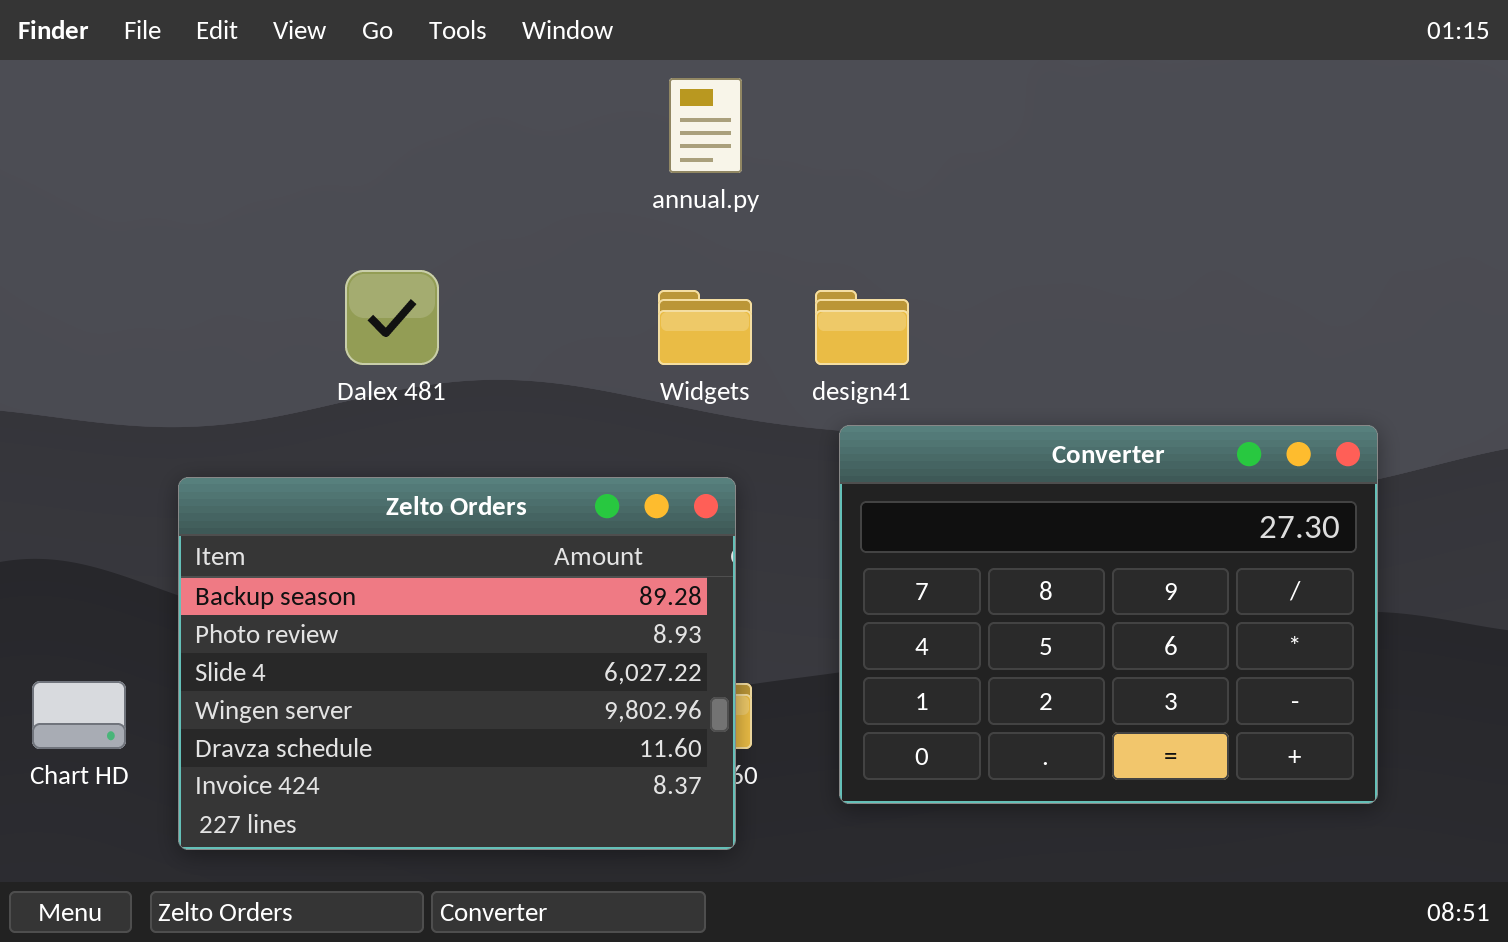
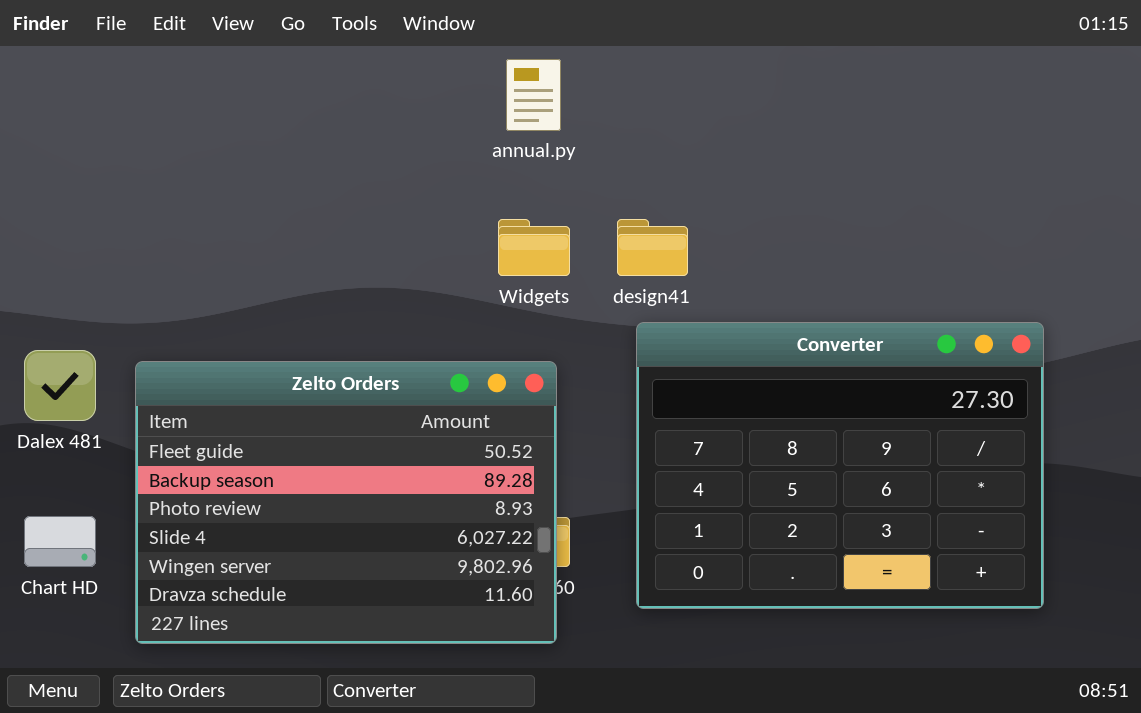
Dalex 481: [345,270,439,365] -> [24,350,96,421], moved
Zelto Orders: [178,477,736,850] -> [135,361,557,644], scrolled up 1 row

